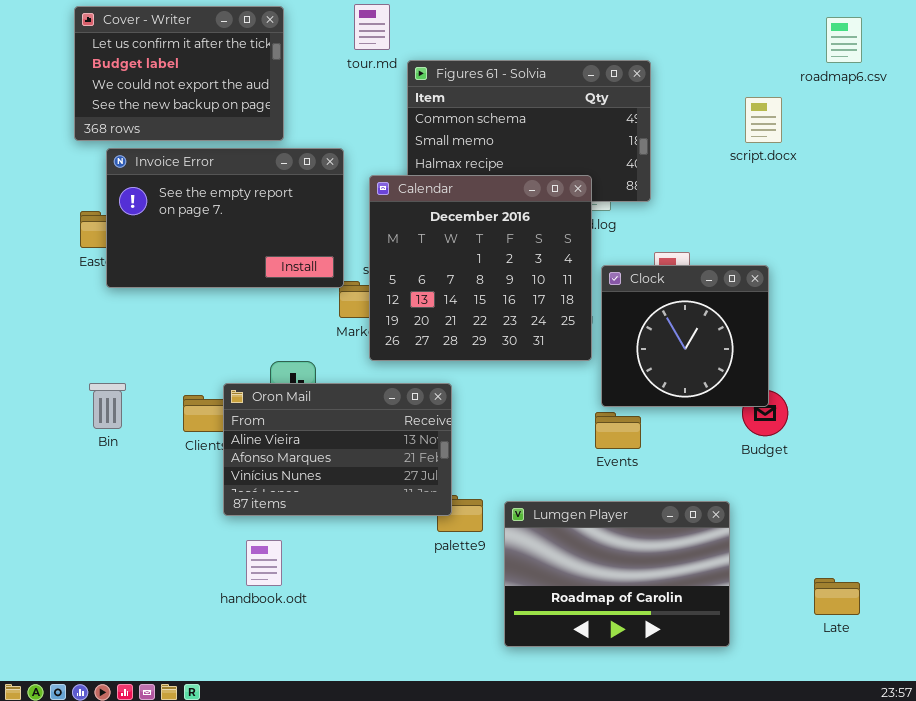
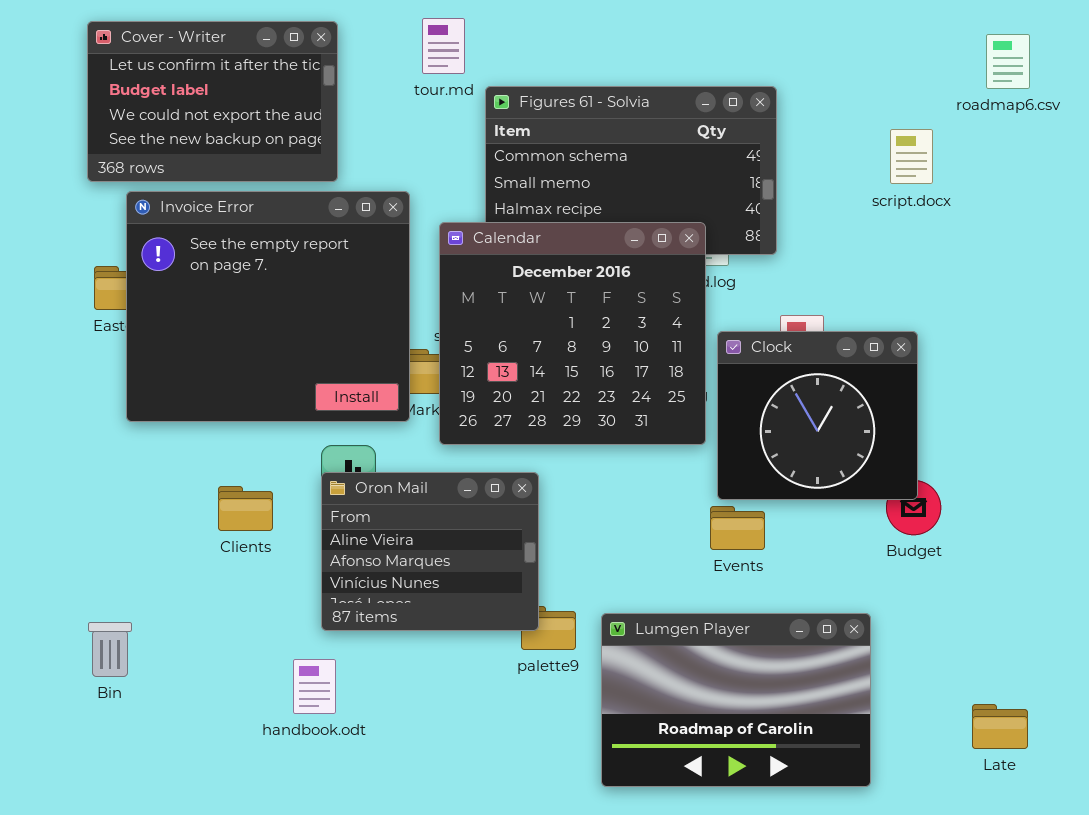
Invoice Error: [106,148,344,288] -> [126,191,410,422], resized
Bin: [89,383,126,429] -> [88,622,132,677], moved
Oron Mail: [223,383,452,516] -> [321,472,539,631], resized

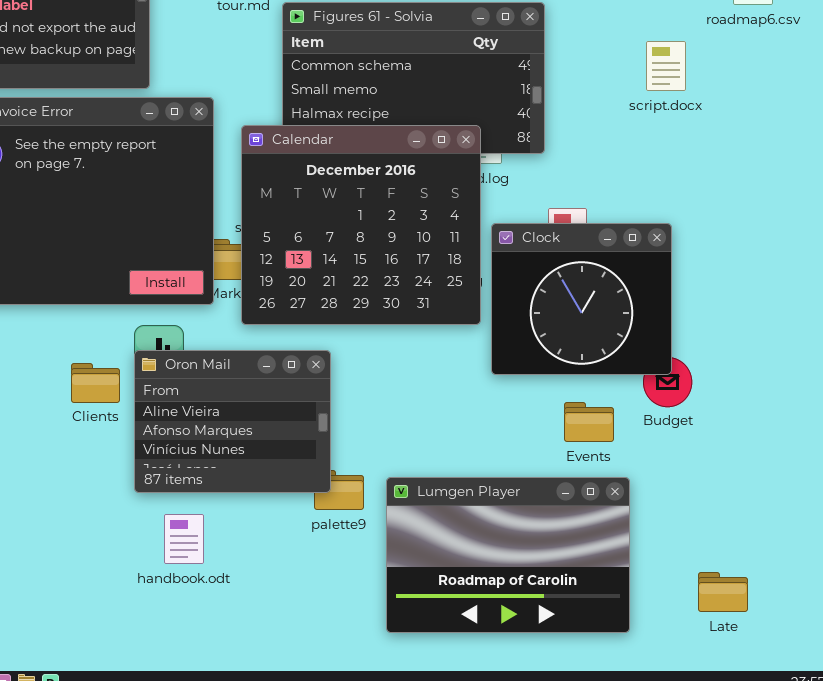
Clients: [218,486,273,531] -> [71,363,120,403], moved
Events: [710,506,765,550] -> [564,402,614,442], moved
handbook.odt: [293,659,336,714] -> [164,514,204,564], moved
Late: [972,704,1028,749] -> [698,572,748,612], moved

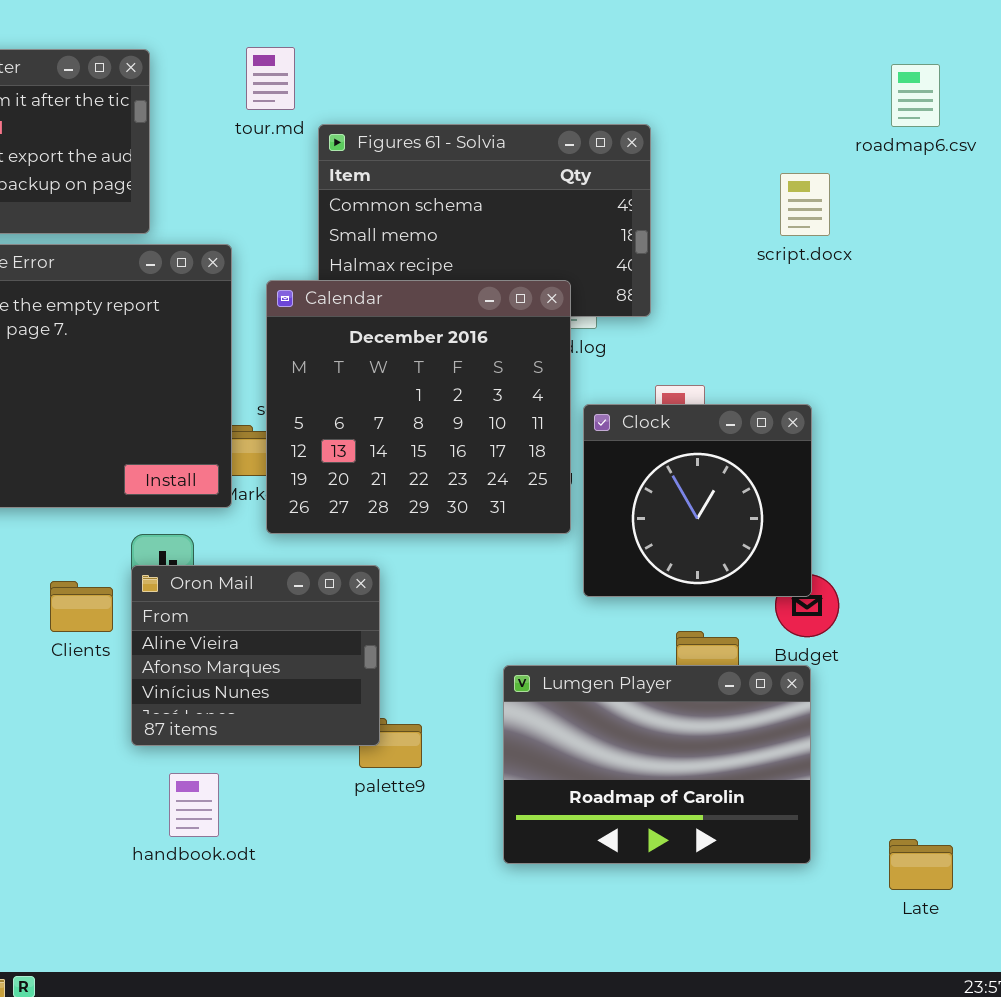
Lumgen Player: [386,477,630,633] -> [503,665,811,864], moved
Late: [698,572,748,612] -> [889,839,953,890], moved

